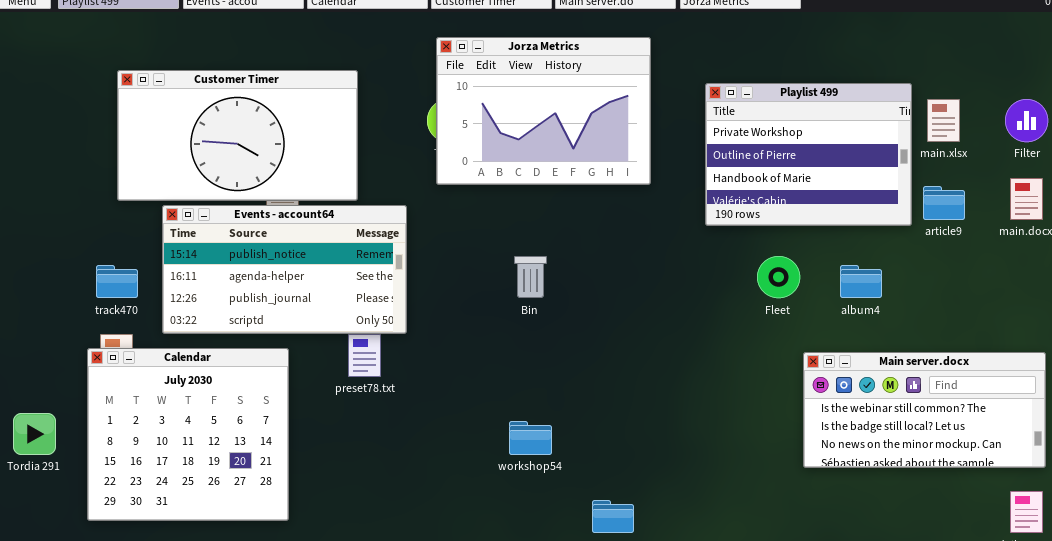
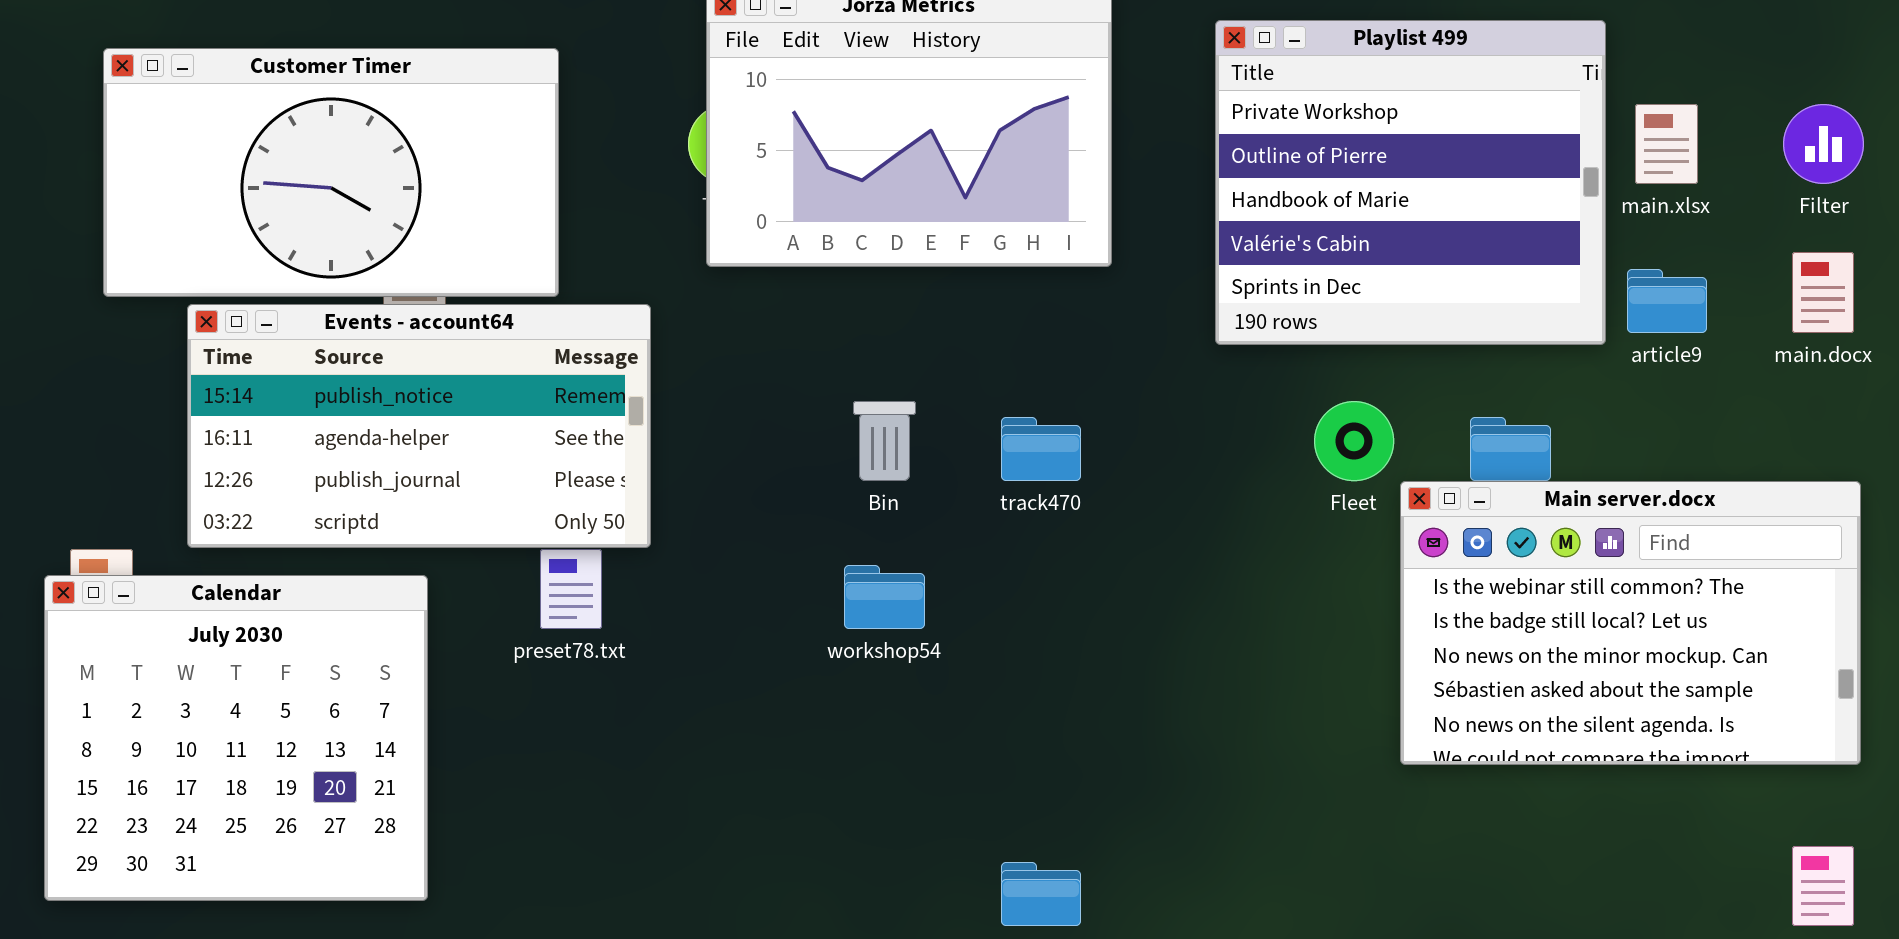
Playlist 499: [705,83,912,226] -> [1215,20,1606,345], resized
track470: [96,265,138,298] -> [1001,417,1081,481], moved
Main server.docx: [803,352,1046,468] -> [1400,481,1861,765], moved, resized
workshop54: [509,421,552,455] -> [844,565,925,629], moved

